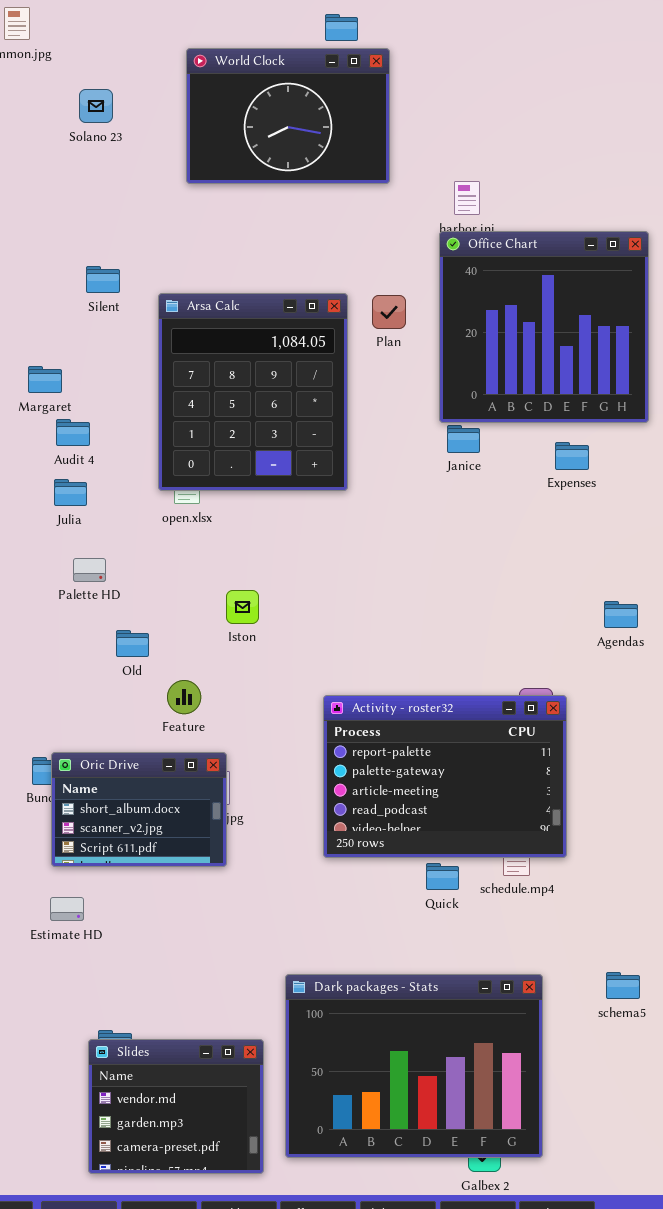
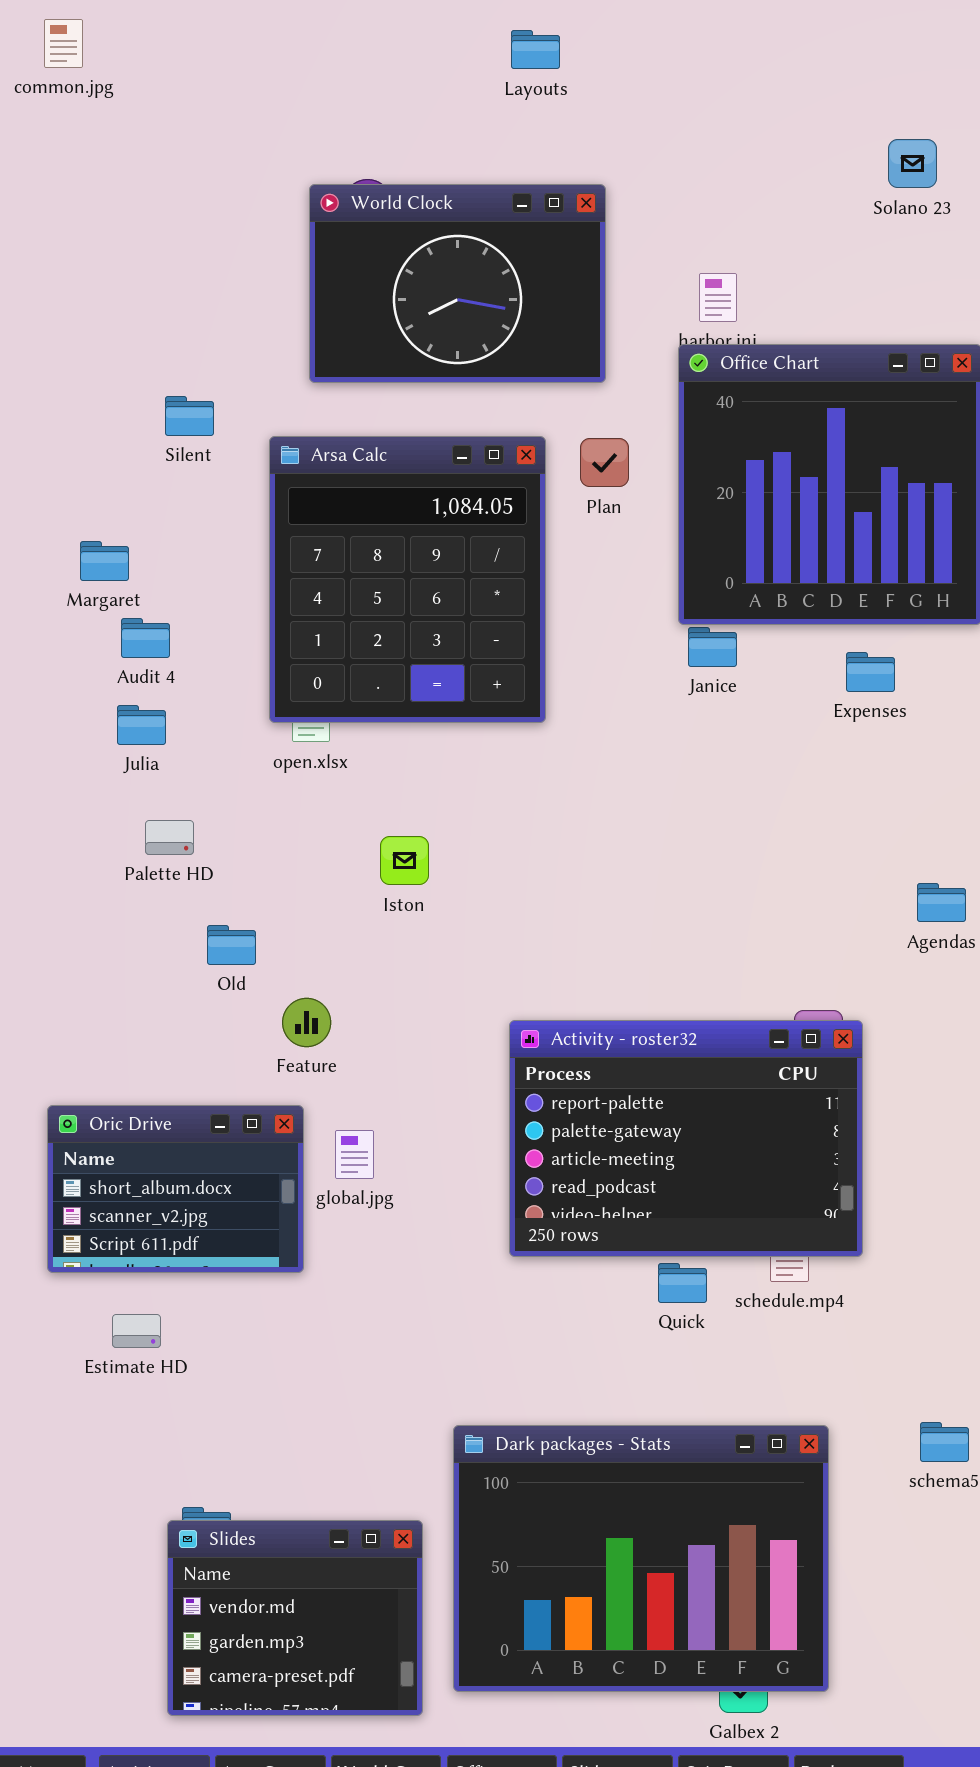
World Clock: [186,48,390,184] -> [309,184,606,383], moved
Solano 23: [79,89,113,123] -> [888,139,937,188], moved
Iston: [226,590,259,624] -> [380,836,429,885], moved
Oric Drive: [51,752,227,867] -> [47,1105,304,1273], moved

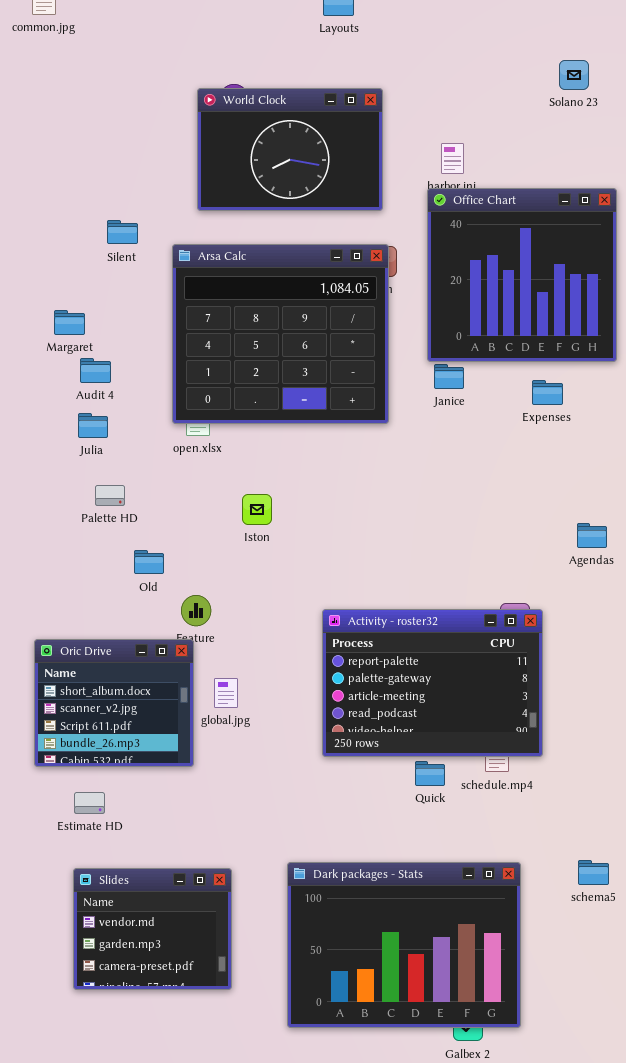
Arsa Calc: [269,436,546,723] -> [172,244,389,424], resized
Oric Drive: [47,1105,304,1273] -> [34,639,194,767], resized
Slides: [167,1520,423,1716] -> [73,868,232,990], moved

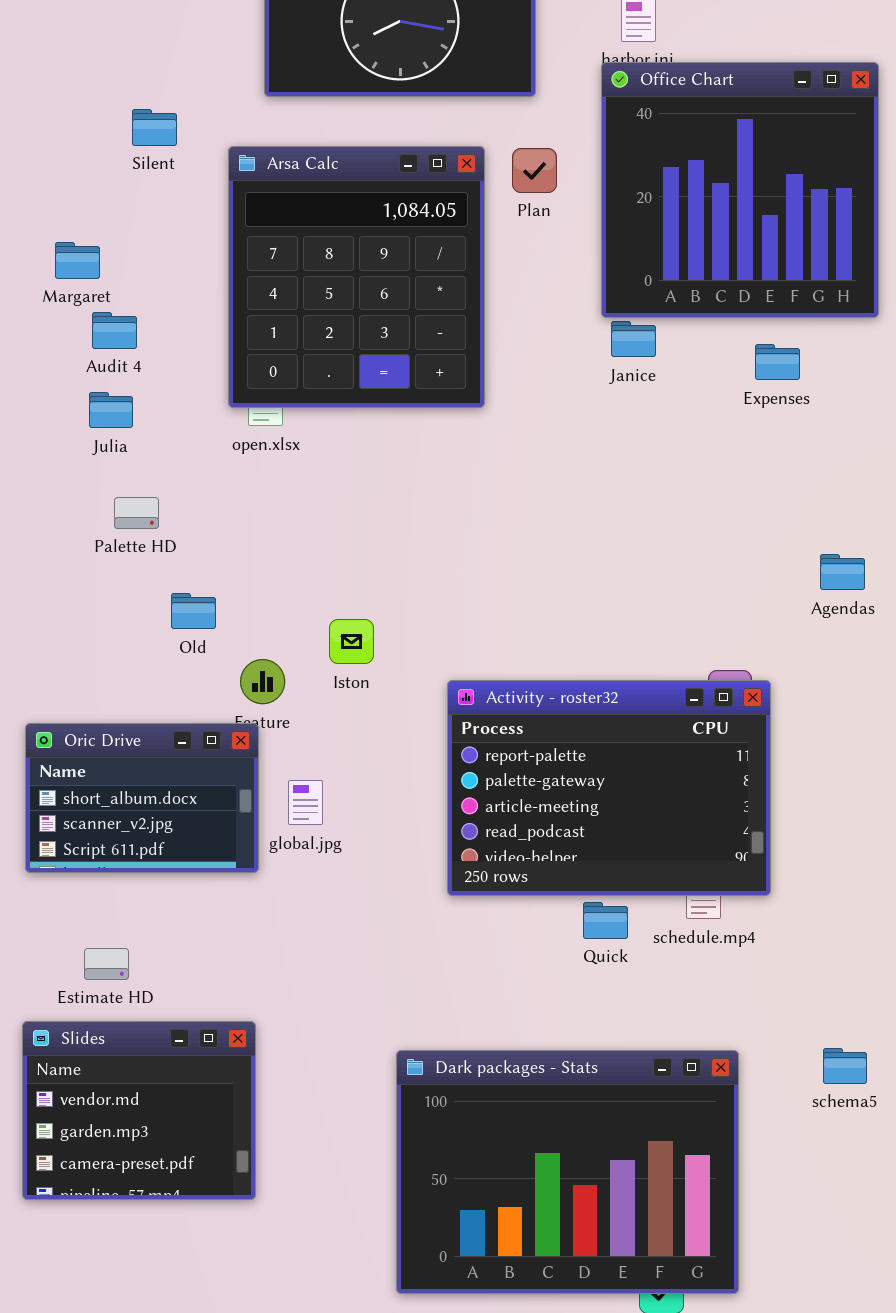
Arsa Calc: [172,244,389,424] -> [228,146,485,408], resized
Iston: [242,494,272,525] -> [329,619,374,664], moved
Oric Drive: [34,639,194,767] -> [25,723,259,873], resized
Slides: [73,868,232,990] -> [22,1021,256,1200], moved

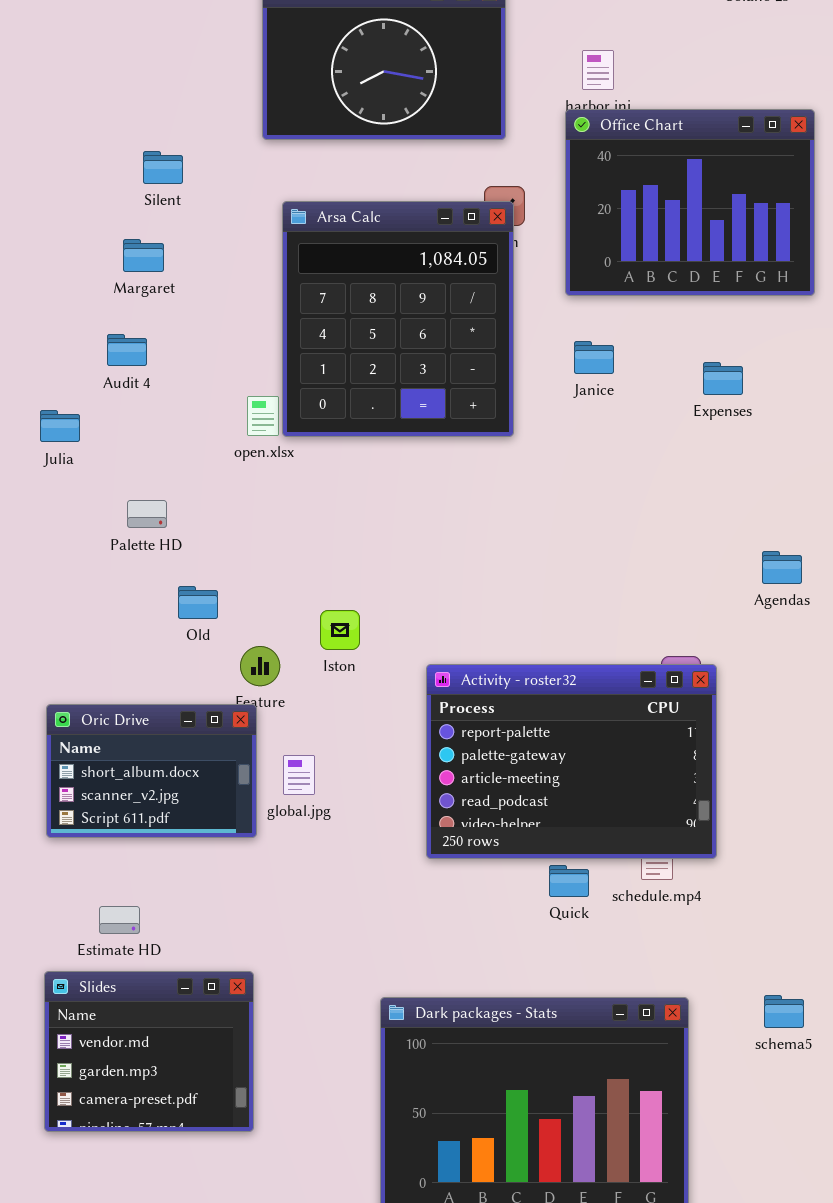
Office Chart: [601,62,879,318] -> [565,109,815,296], resized
Arsa Calc: [228,146,485,408] -> [282,201,514,437], moved
Margaret: [55,242,100,279] -> [123,239,164,272], moved
Julia: [89,392,133,428] -> [40,410,80,442], moved

